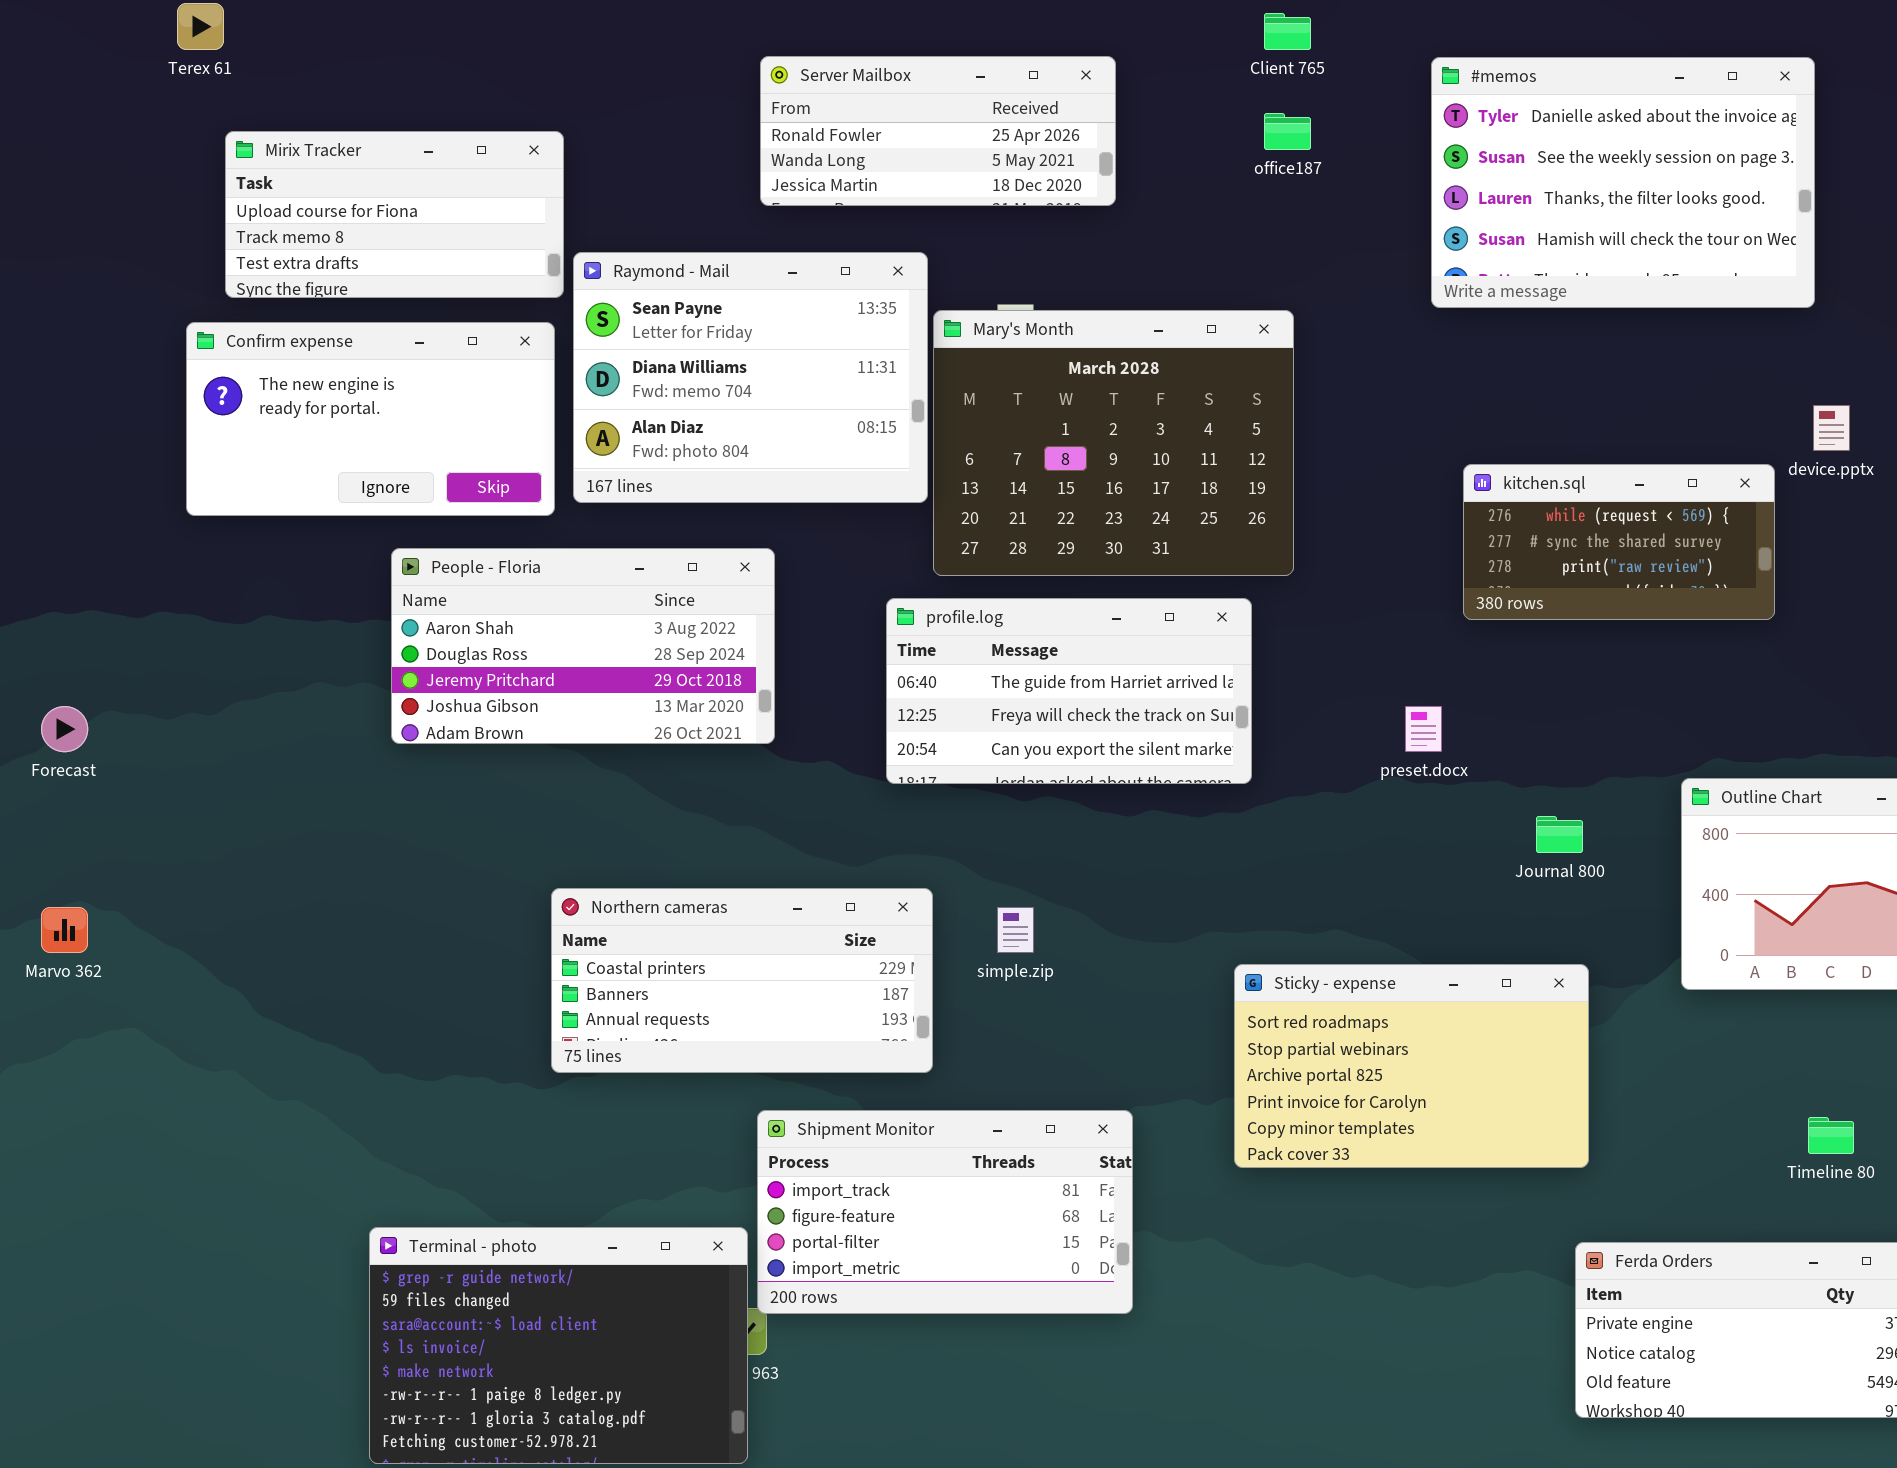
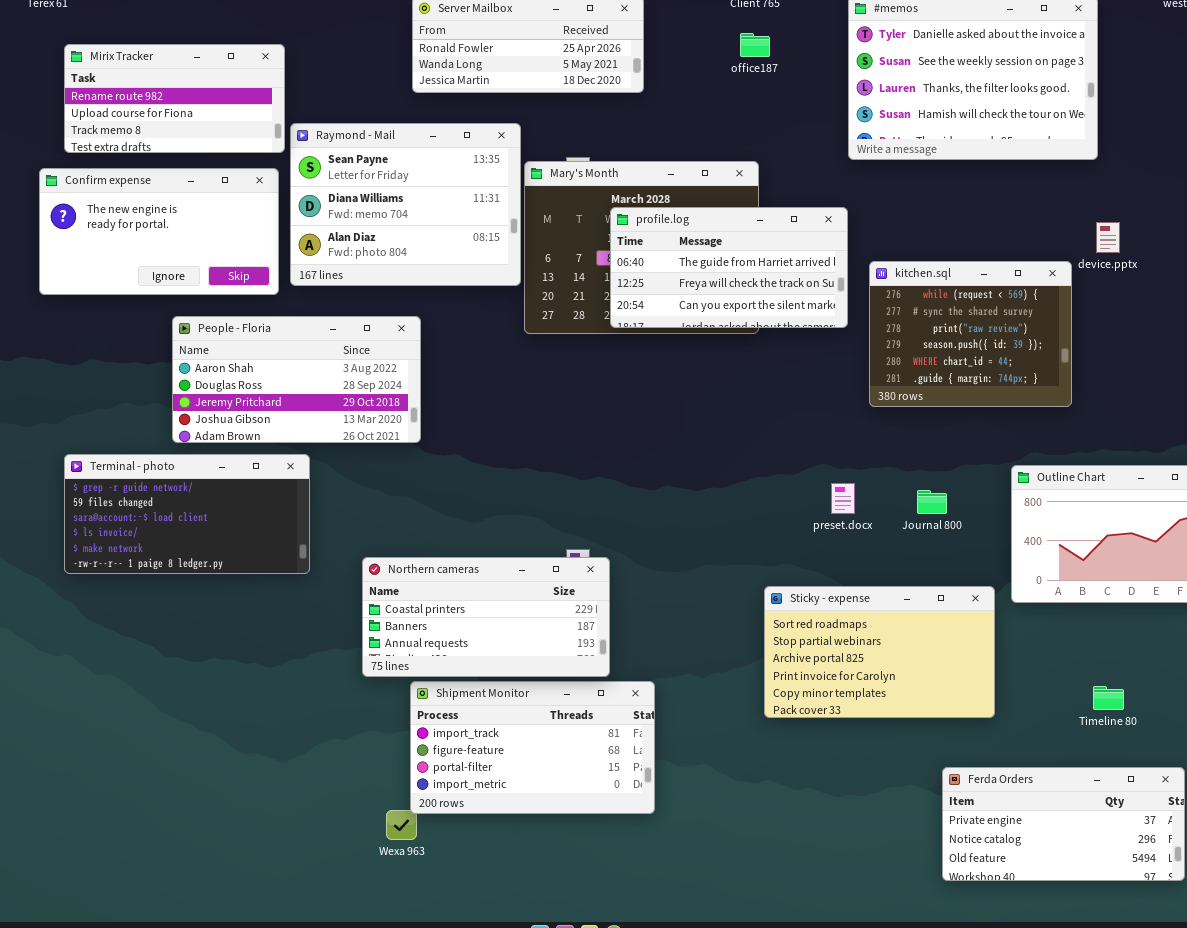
Mirix Tracker: [225,131,564,298] -> [64,44,285,153], scrolled up 1 row
kitchen.sql: [1463,464,1775,620] -> [869,261,1072,407], resized
profile.log: [886,598,1252,784] -> [610,207,848,328], moved
preset.docx: [1405,706,1442,752] -> [831,483,855,514], moved
Northern cameras: [551,888,933,1073] -> [362,557,610,677], moved
Sticky - expense: [1234,964,1589,1168] -> [764,586,995,718], moved
Terminal - photo: [369,1227,748,1464] -> [64,454,310,574], moved, resized

